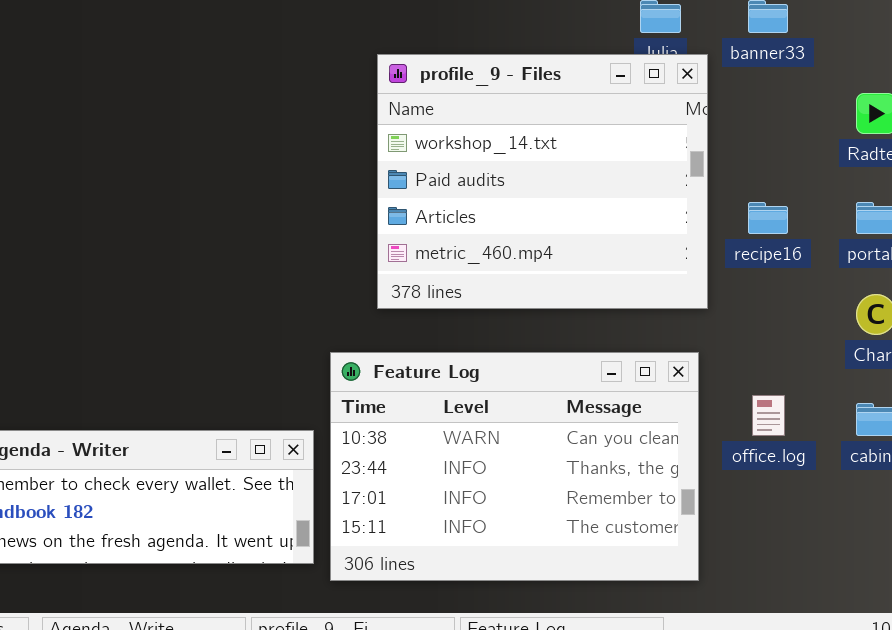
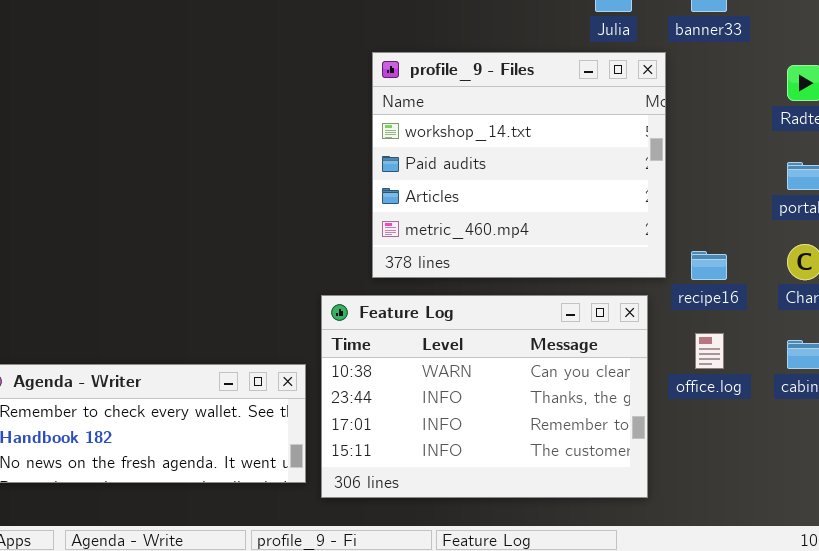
profile_9 - Files: [377,54,708,309] -> [372,52,666,278], moved
recipe16: [748,202,788,234] -> [691,251,727,280], moved

